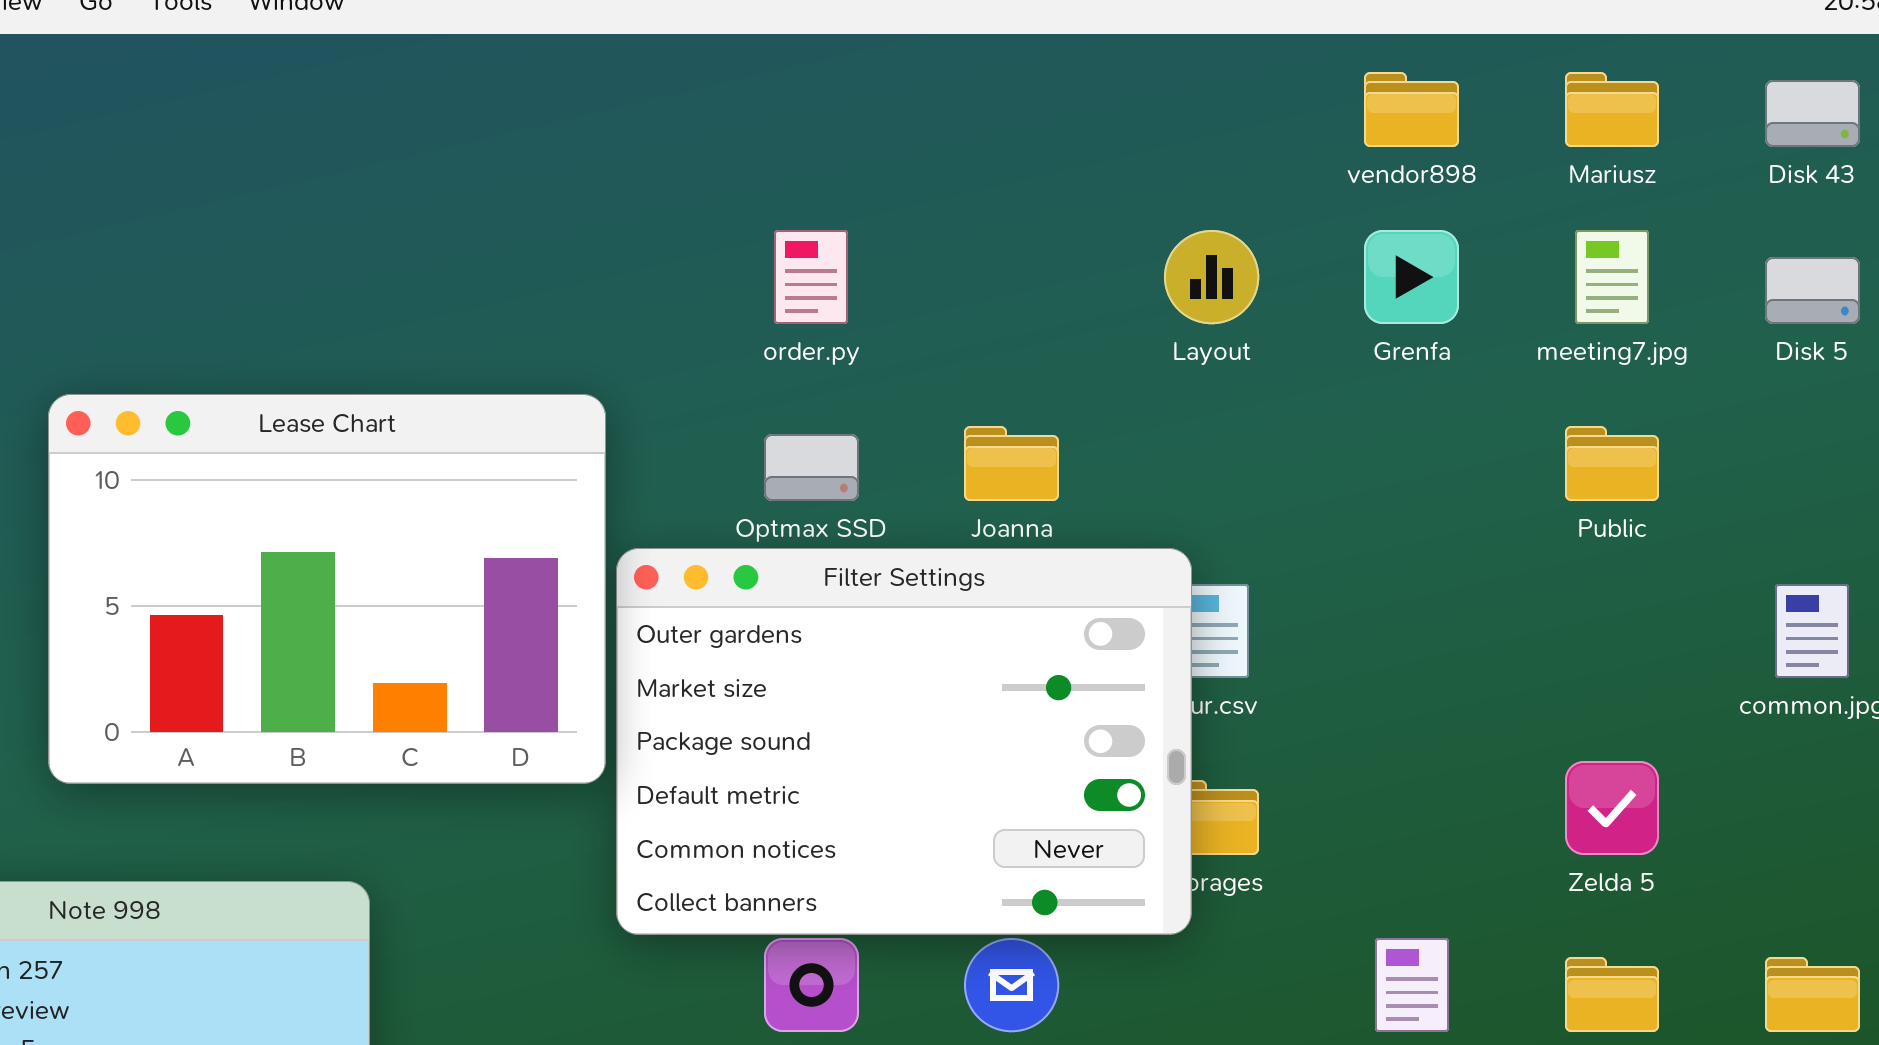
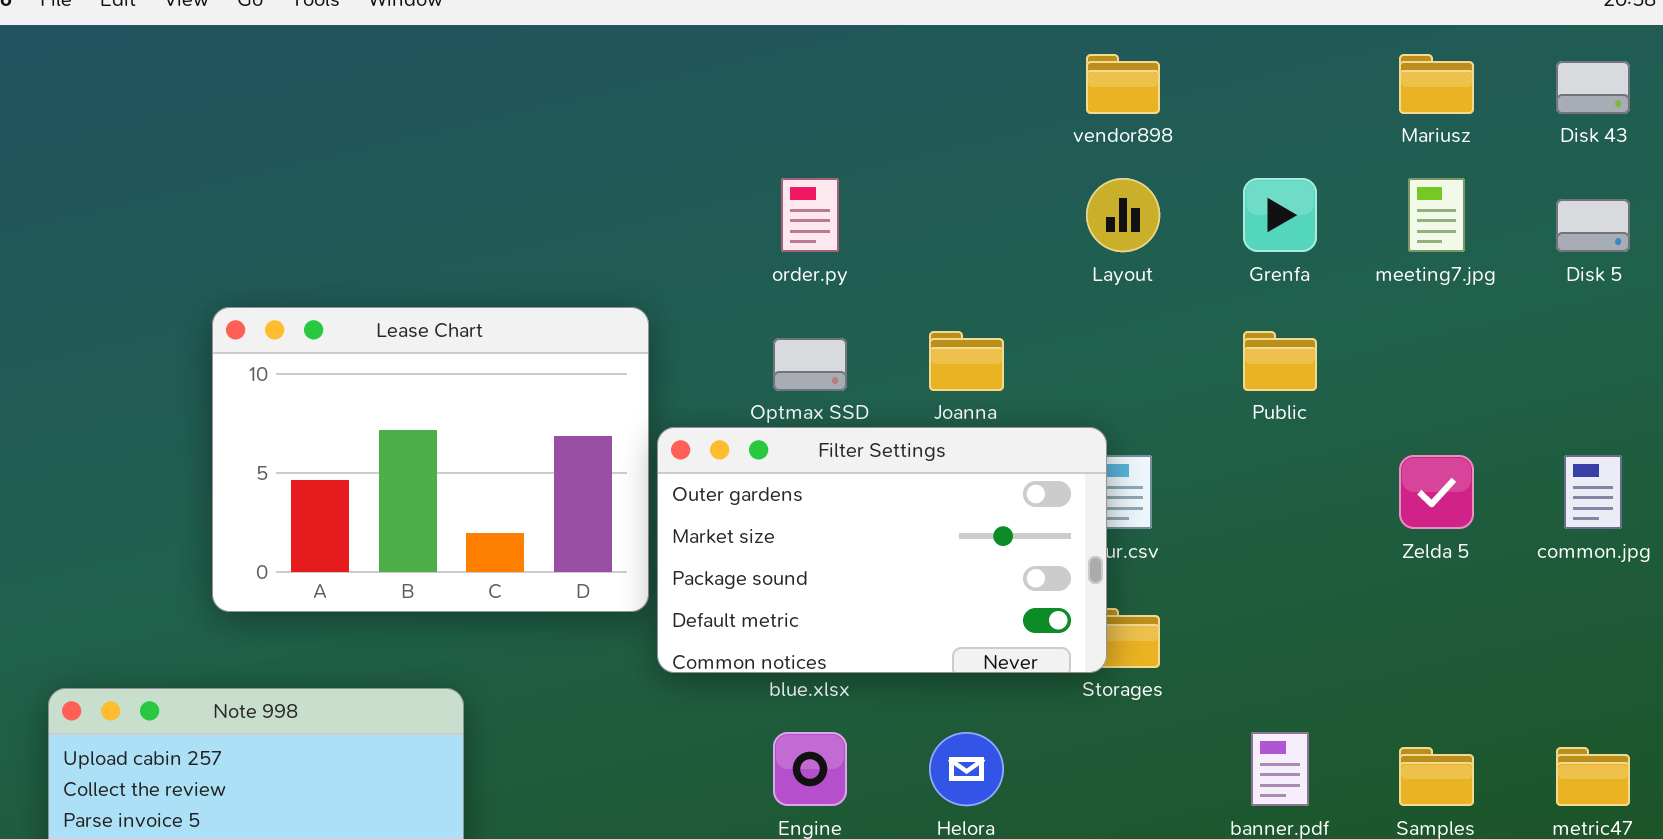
vendor898: [1364,72,1459,147] -> [1086,54,1160,114], moved
Public: [1565,426,1659,501] -> [1243,331,1317,391], moved
Filter Settings: [616,548,1192,935] -> [657,427,1107,673], resized
Zelda 5: [1565,761,1659,855] -> [1399,455,1474,529], moved

